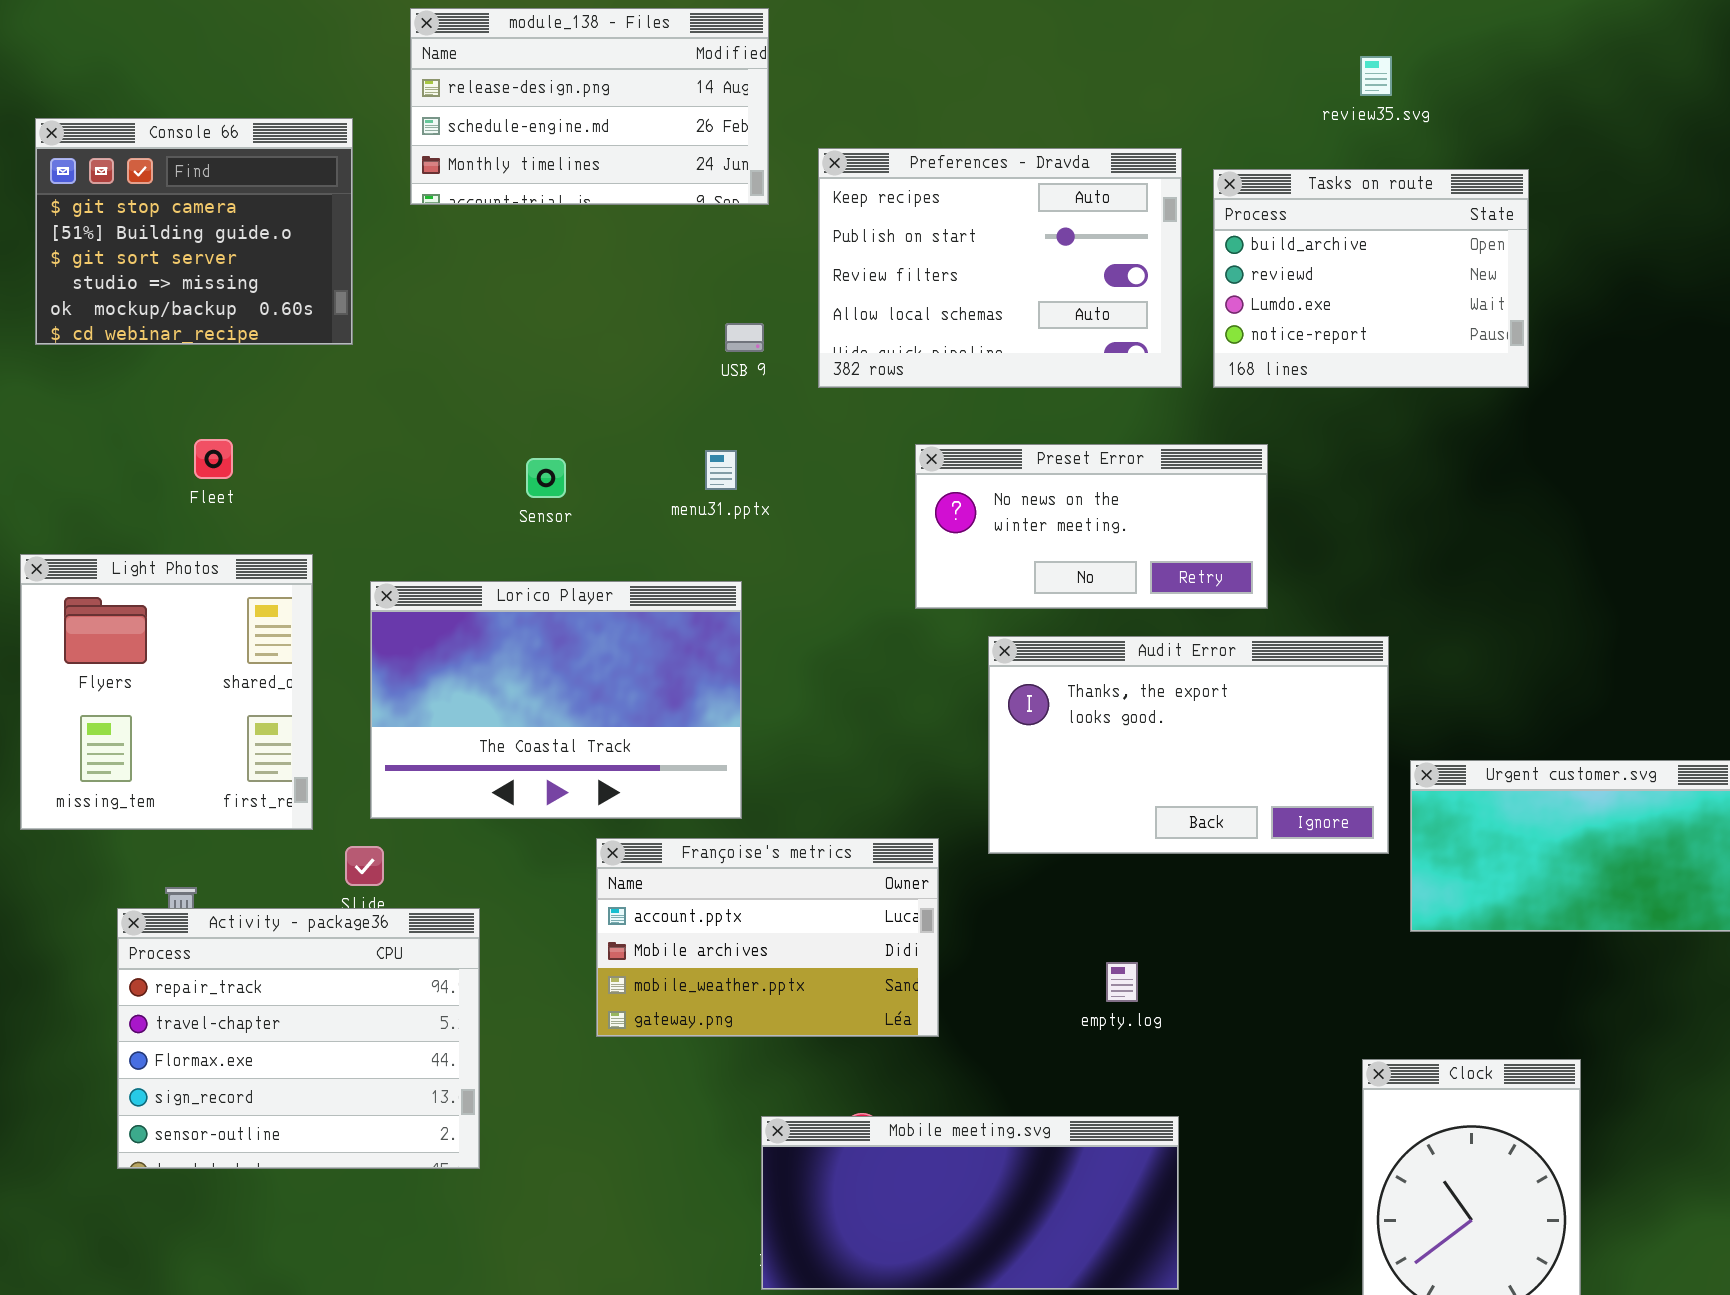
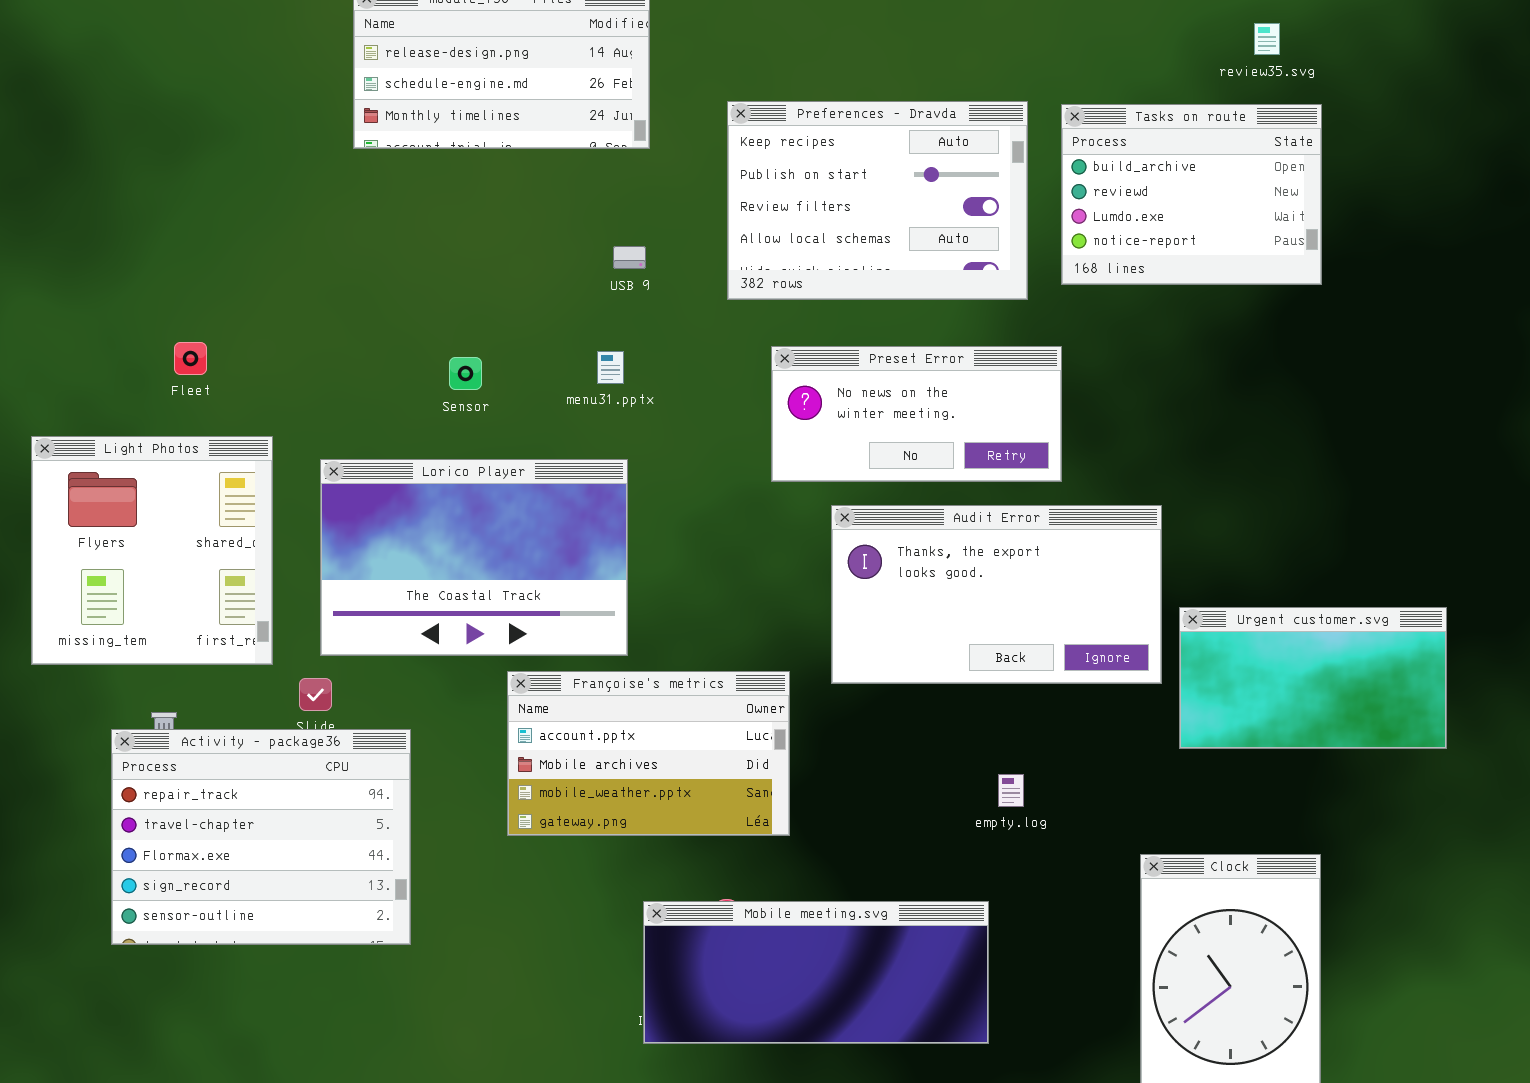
review35.svg: [1360,56,1392,96] -> [1254,23,1280,55], moved
Console 66: [35,118,353,345] -> none, closed
Preferences - Dravda: [818,148,1182,388] -> [727,101,1028,300], moved
Tasks on route: [1213,169,1529,388] -> [1061,104,1322,285], moved
empty.log: [1106,962,1138,1002] -> [998,774,1024,807], moved

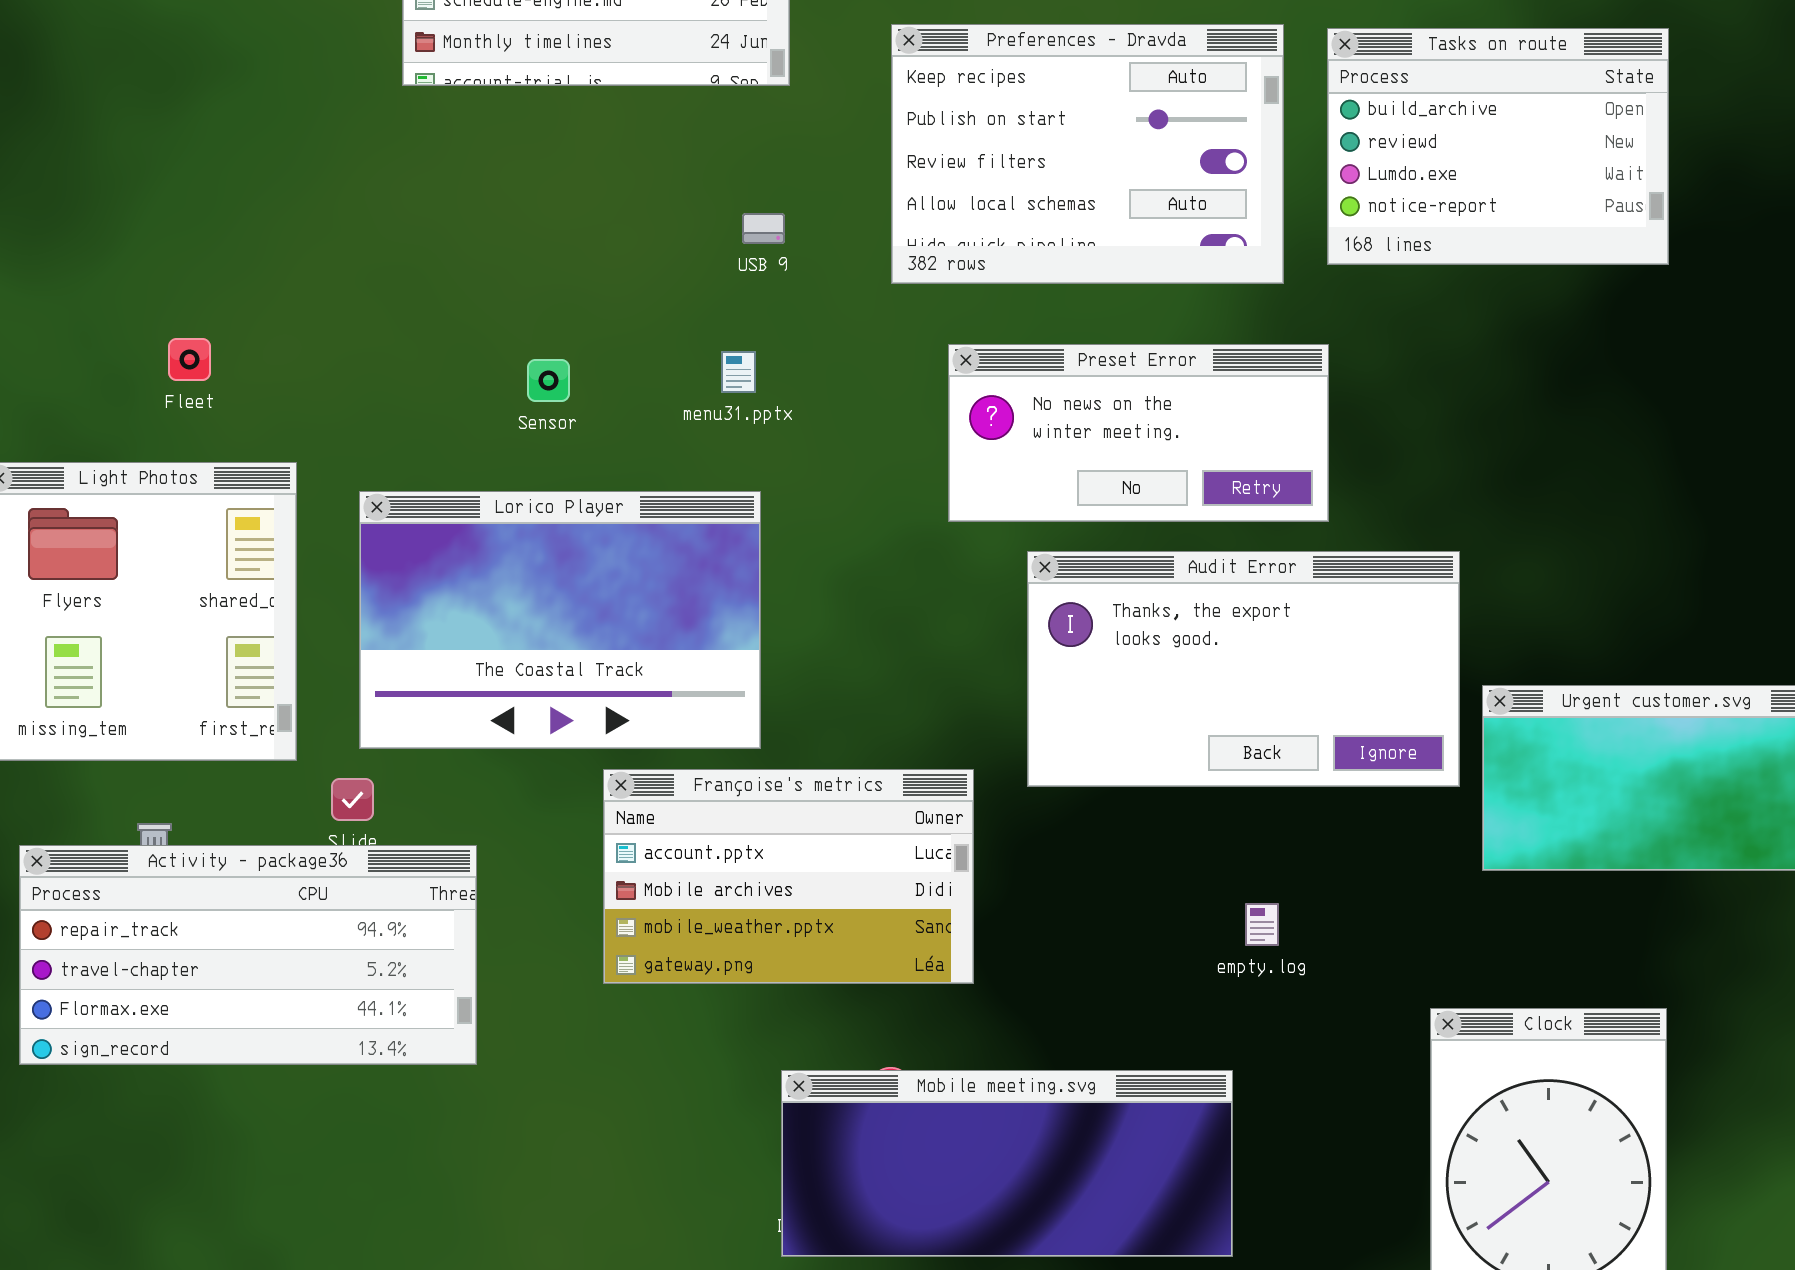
Activity - package36: [111,729,411,945] -> [19,845,477,1065], resized

